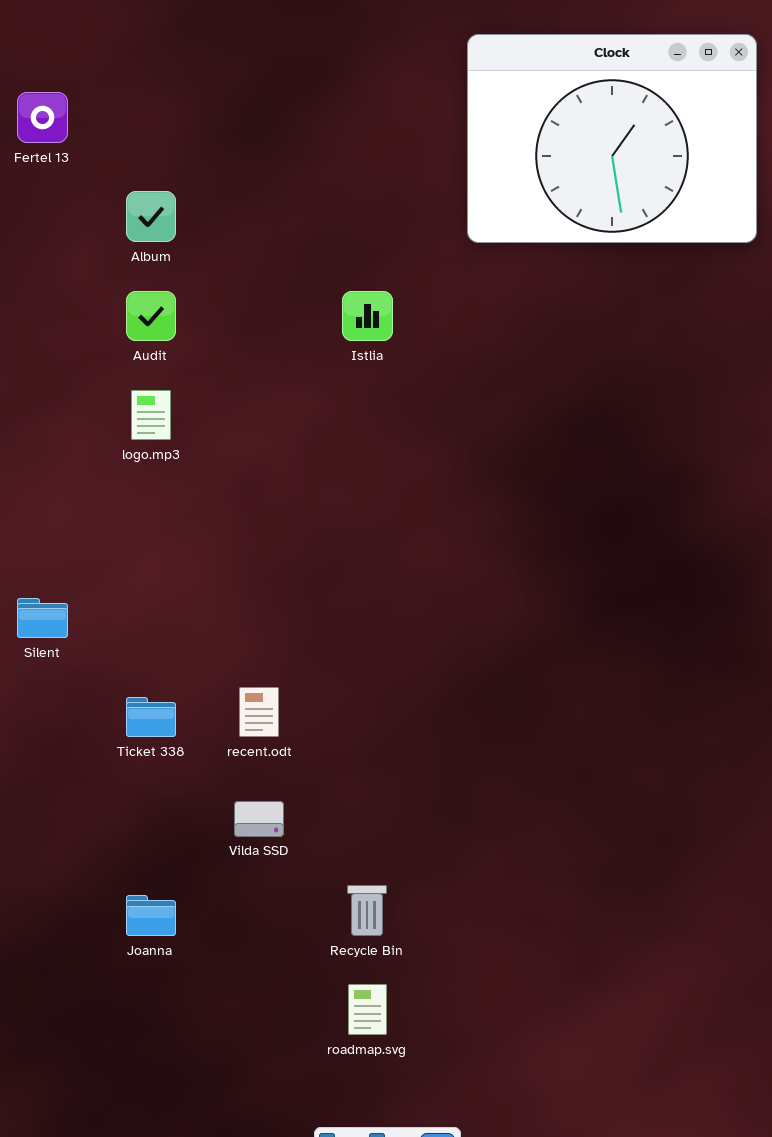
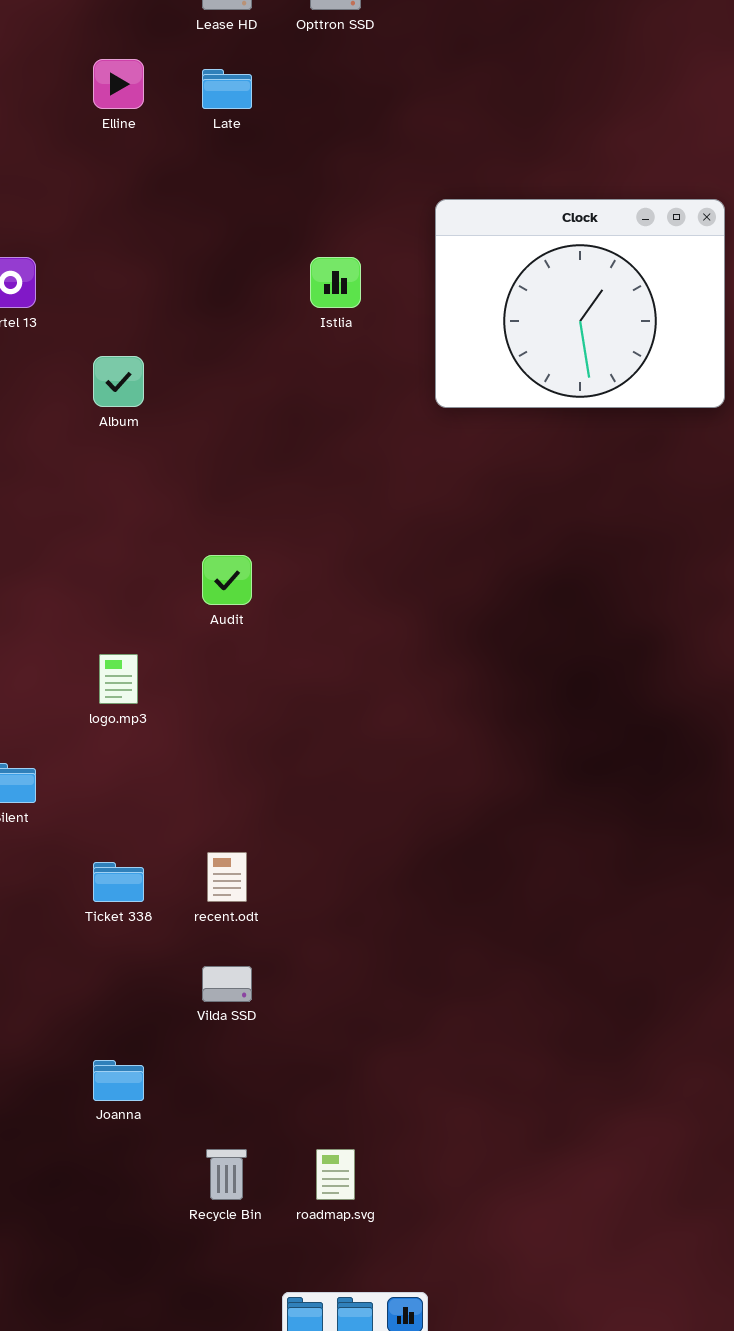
Audit: [126,291,176,341] -> [202,555,252,605], moved
Istlia: [342,291,393,341] -> [310,257,361,308], moved
logo.mp3: [131,390,171,440] -> [99,654,138,704], moved
Recycle Bin: [347,885,387,936] -> [206,1149,247,1200], moved

